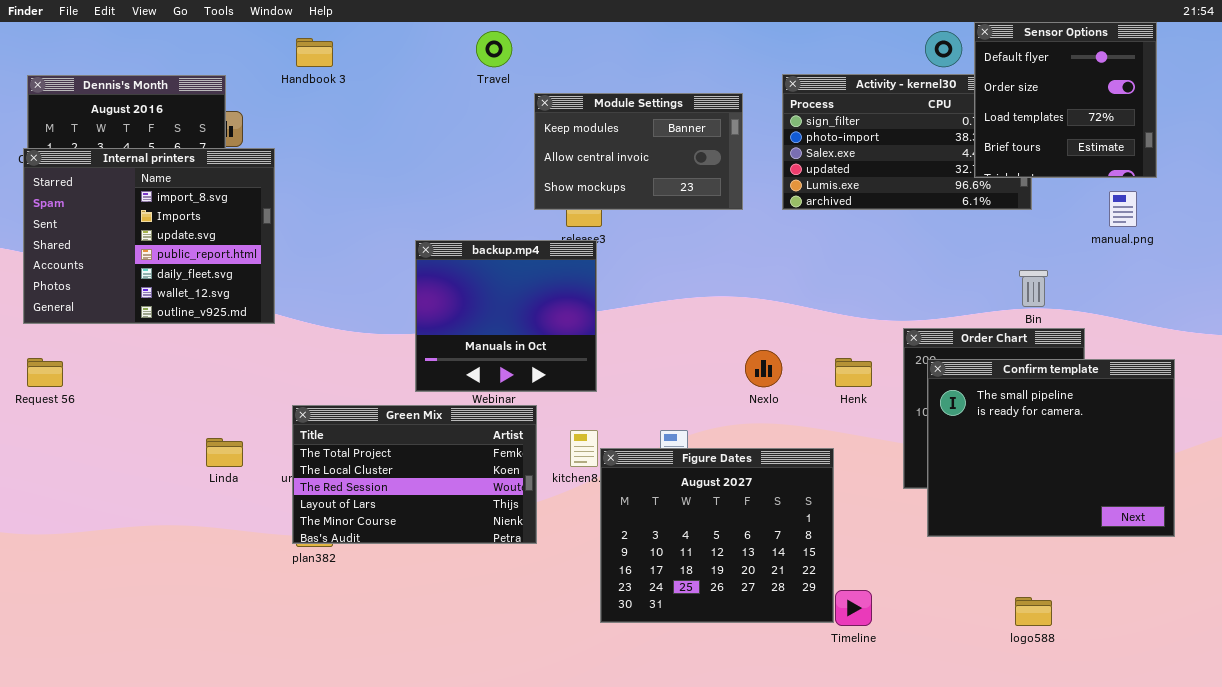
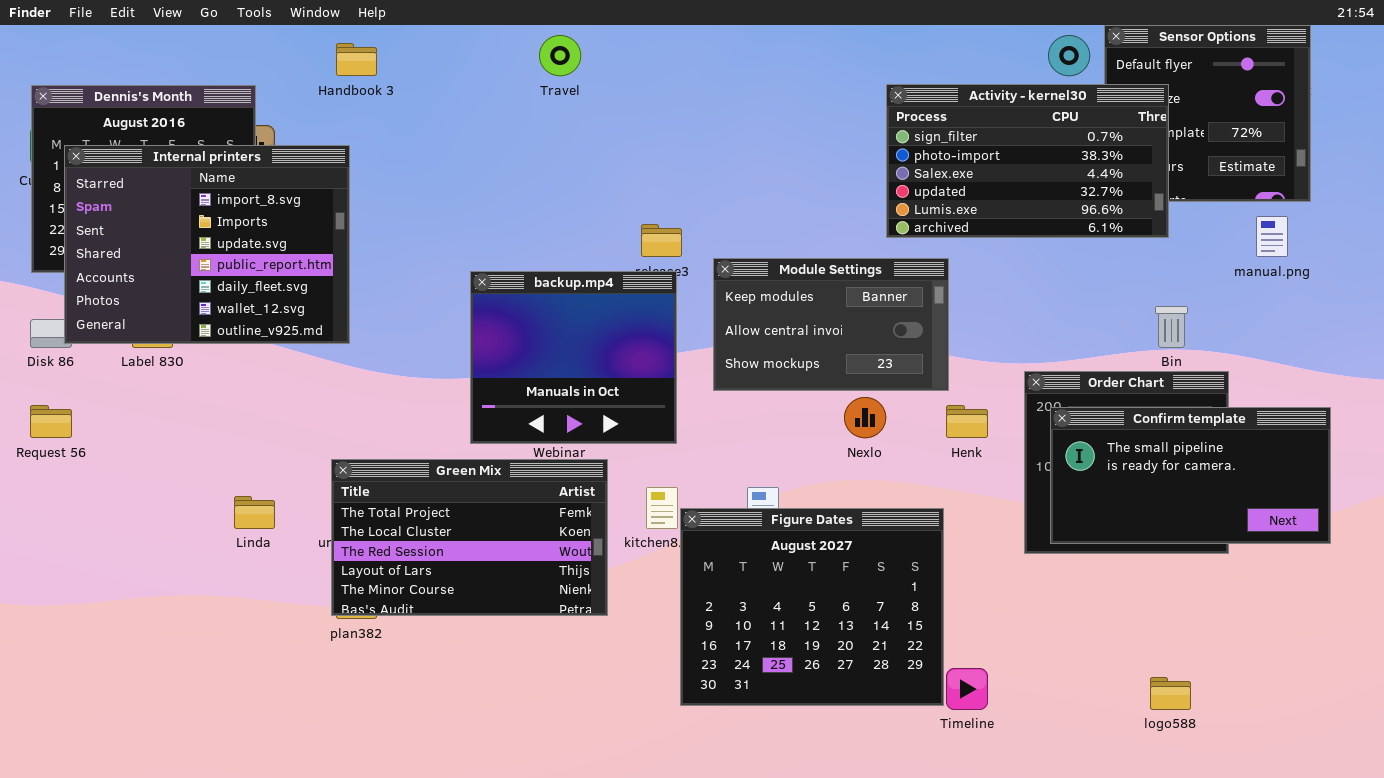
Activity - kernel30: [782,74,1032,210] -> [886,84,1169,238], raised
Module Settings: [534,93,743,210] -> [713,258,949,391], moved
Internal printers: [23,148,275,324] -> [64,145,350,344], moved
Confirm template: [927,359,1175,537] -> [1050,407,1331,544], resized

